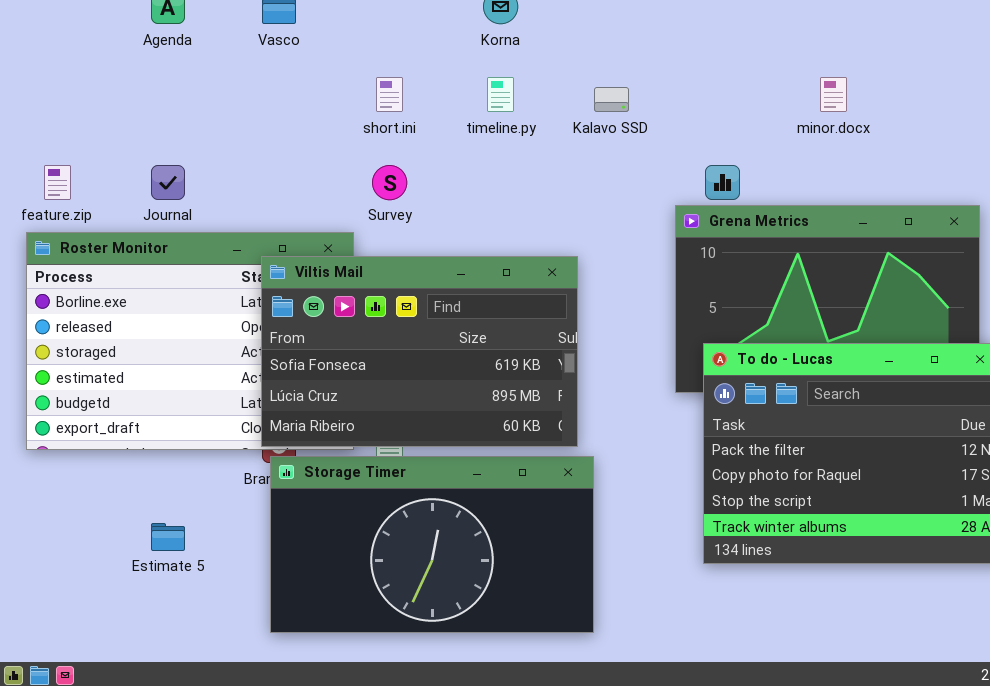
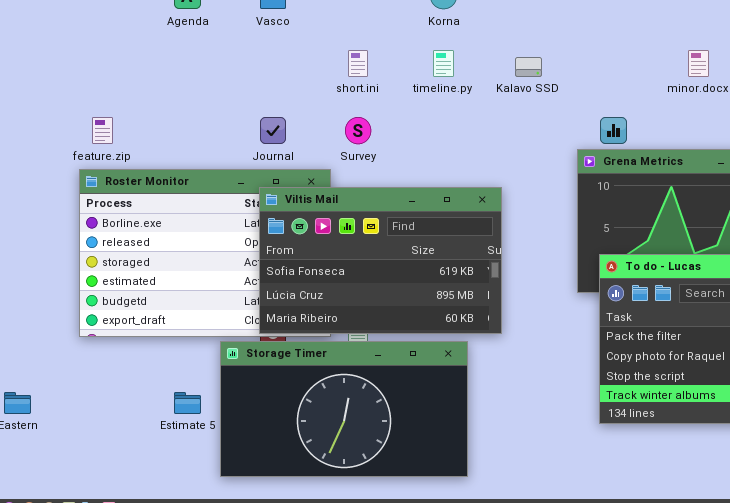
Journal: [151,165,185,200] -> [260,117,286,144], moved
Storage Timer: [270,456,594,633] -> [220,341,468,477], moved

